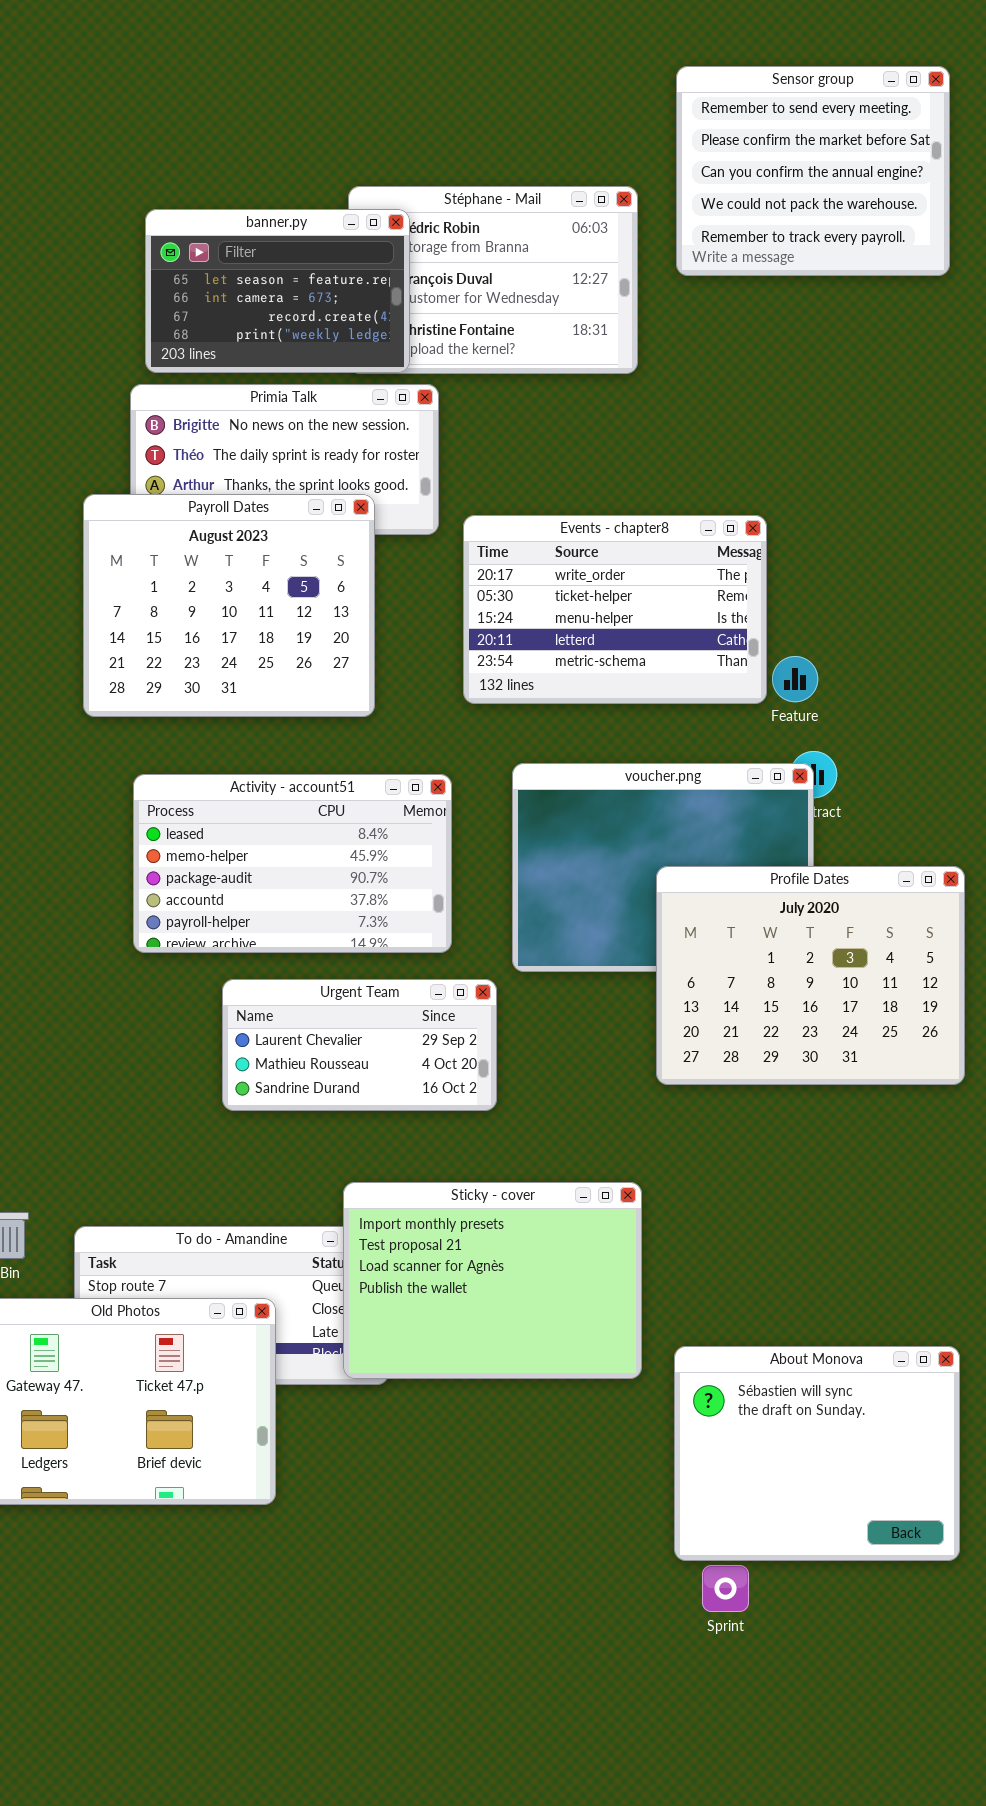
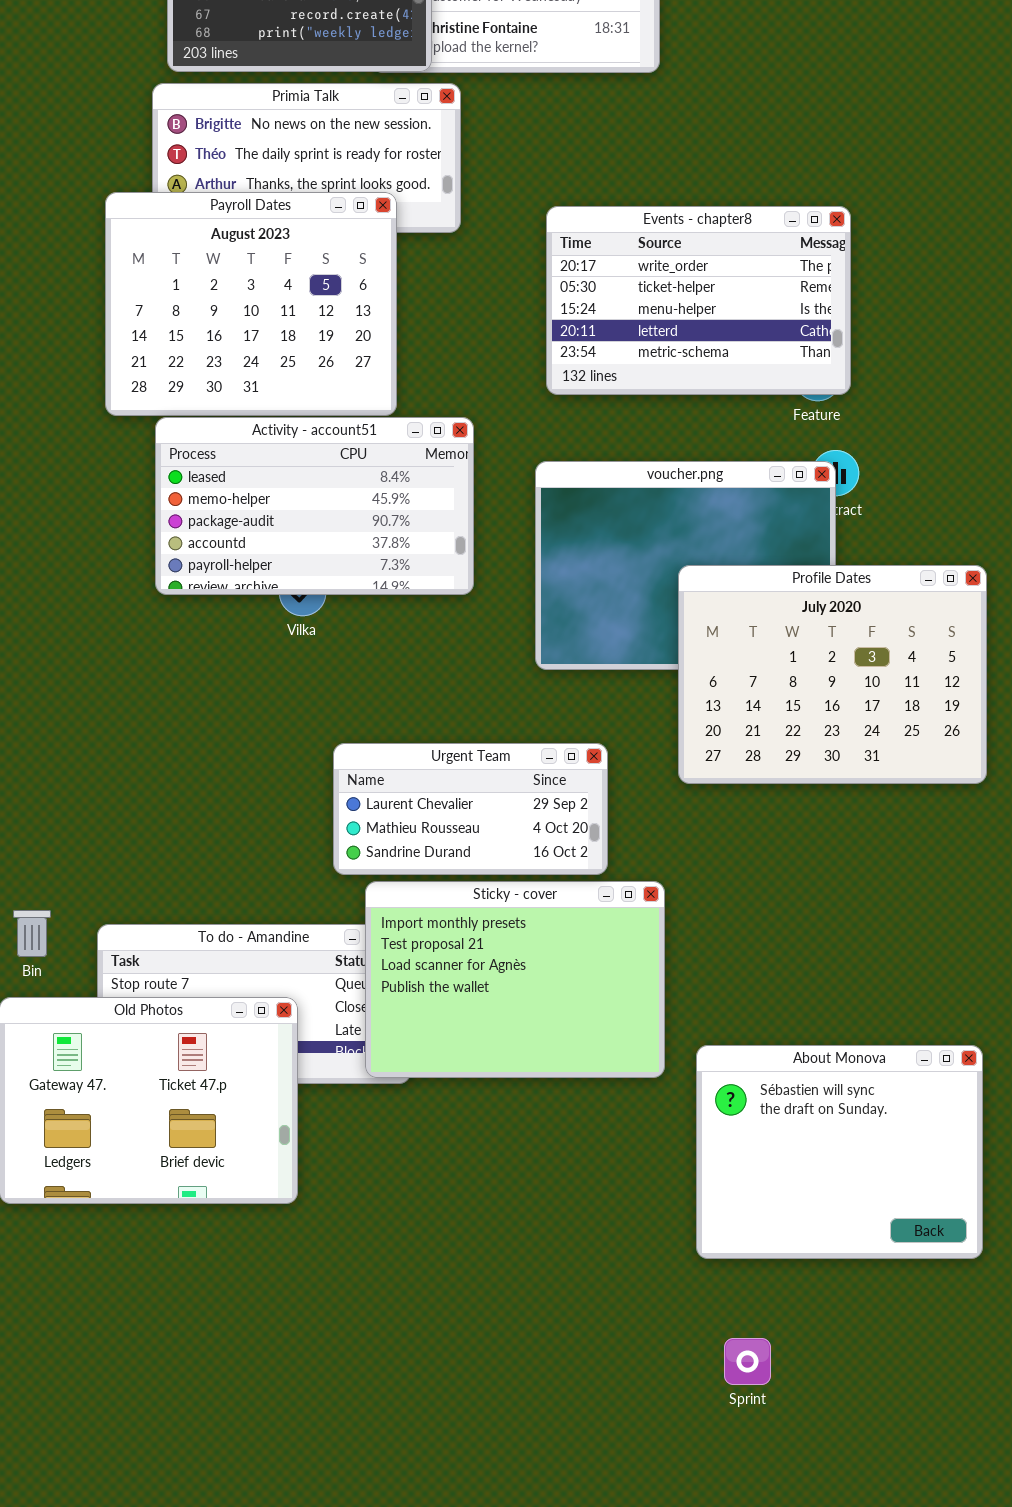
Events - chapter8: [463,515,767,704] -> [546,206,851,395], moved
Activity - account51: [133,774,452,953] -> [155,417,474,595], moved
Urgent Team: [222,979,497,1111] -> [333,743,608,875], moved
Sprint: [702,1565,749,1612] -> [724,1338,771,1385], moved

